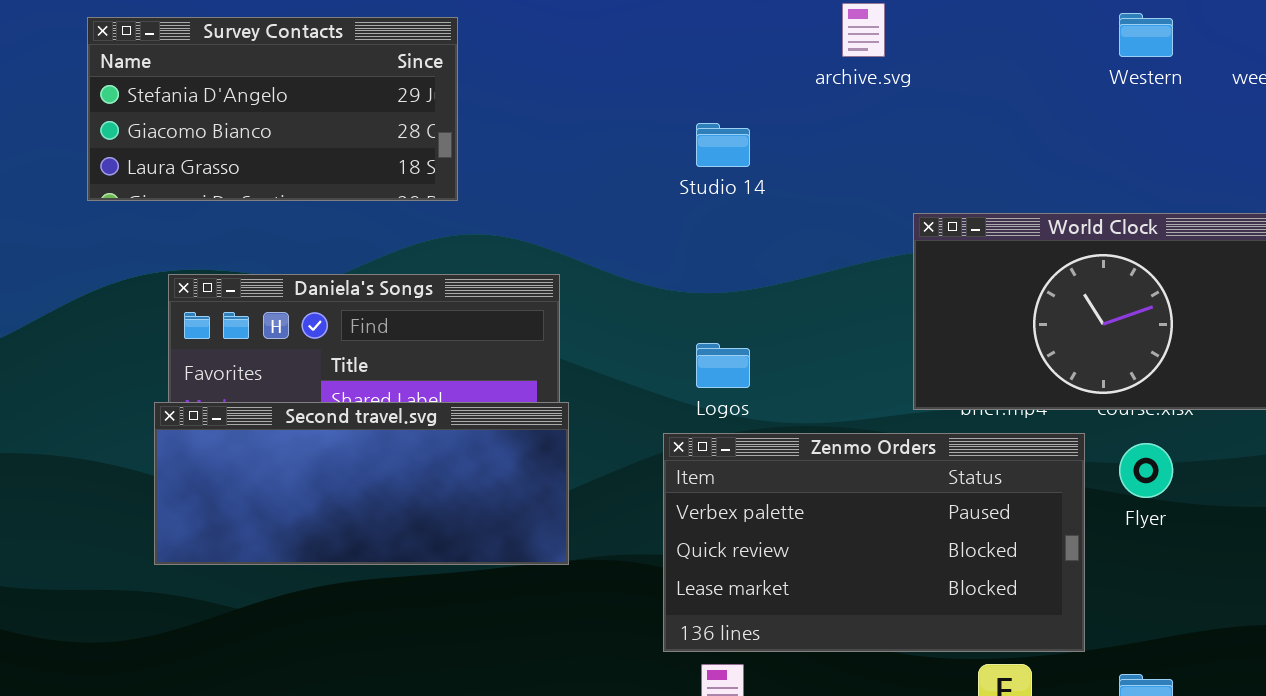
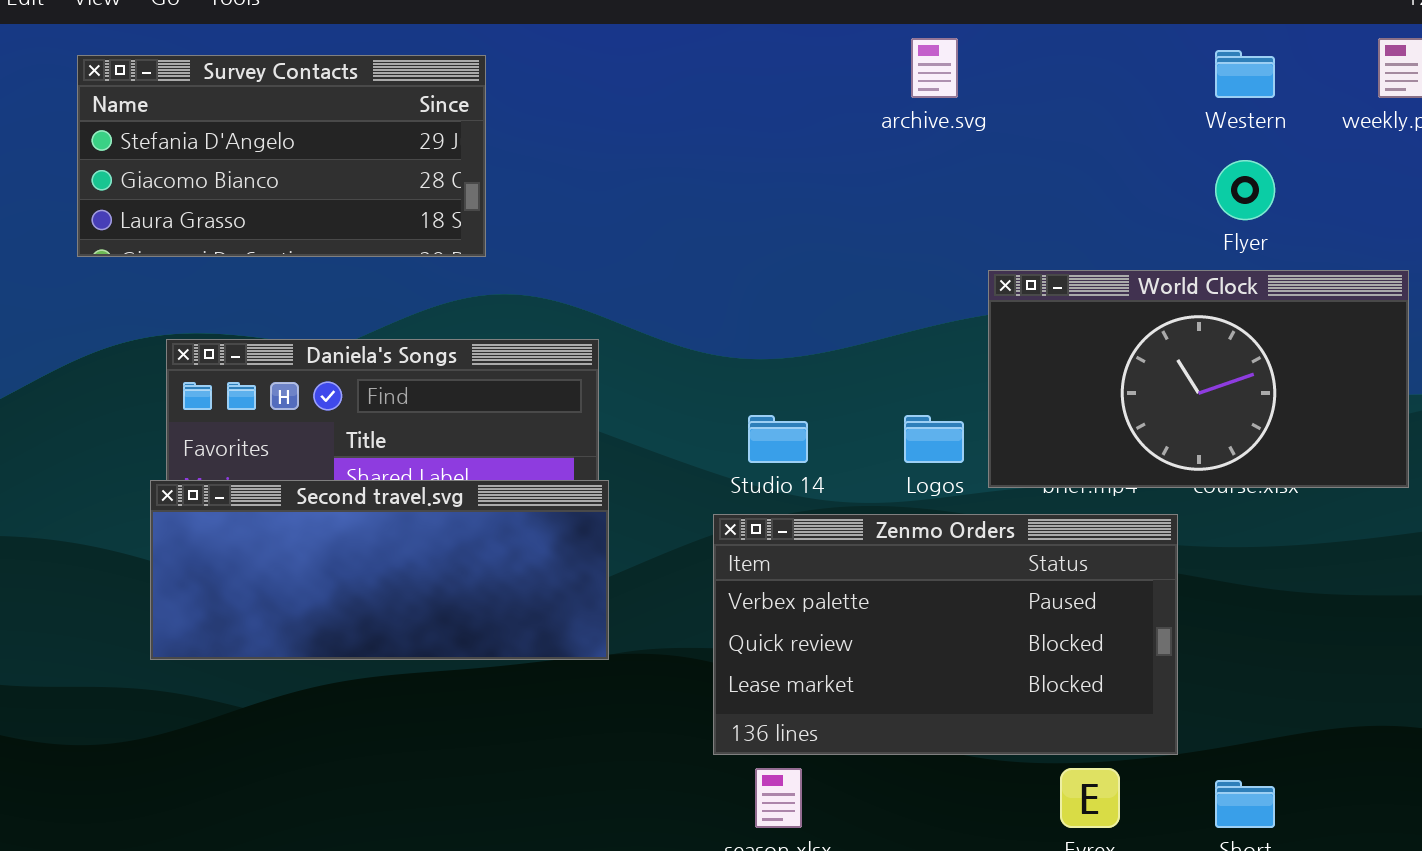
Studio 14: [696,123,750,167] -> [748,415,808,463], moved
Logos: [696,343,750,388] -> [904,415,964,463], moved
Flyer: [1119,443,1173,498] -> [1215,160,1275,220], moved

